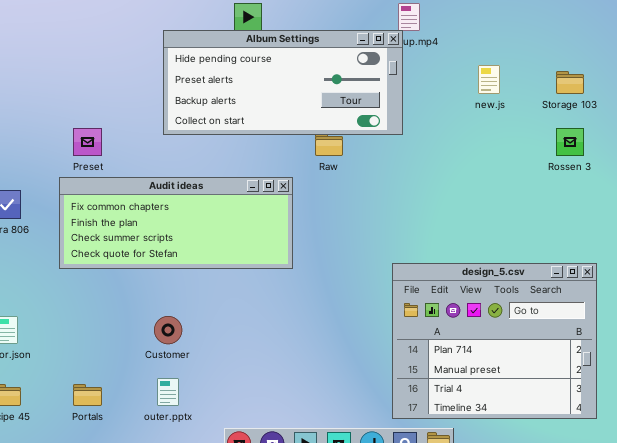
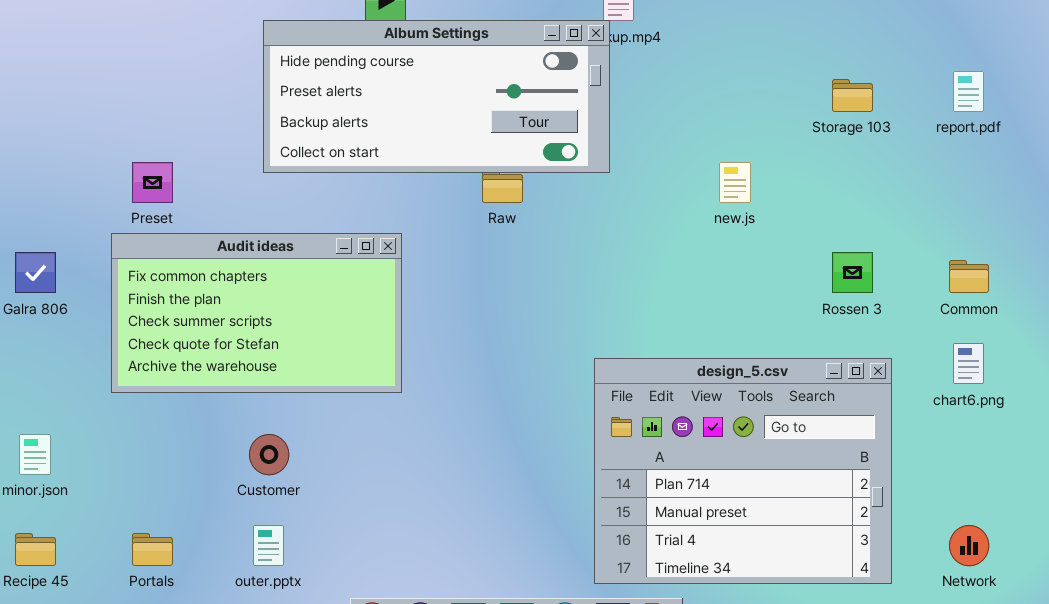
new.js: [478,65,500,94] -> [719,162,751,203], moved
Rossen 3: [556,128,584,156] -> [832,252,873,293], moved
Audit ideas: [59,177,293,269] -> [111,233,402,393], resized

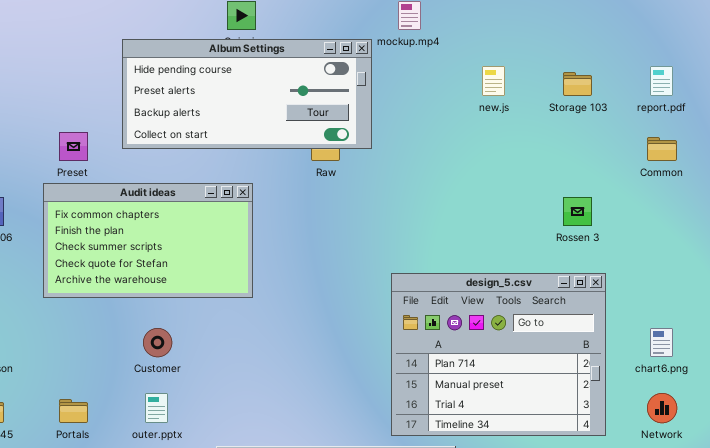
Album Settings: [263,20,610,173] -> [122,39,372,149], moved
new.js: [719,162,751,203] -> [482,66,505,96], moved
Common: [949,260,989,293] -> [647,137,677,161], moved
chart6.png: [953,343,984,384] -> [650,328,673,357], moved

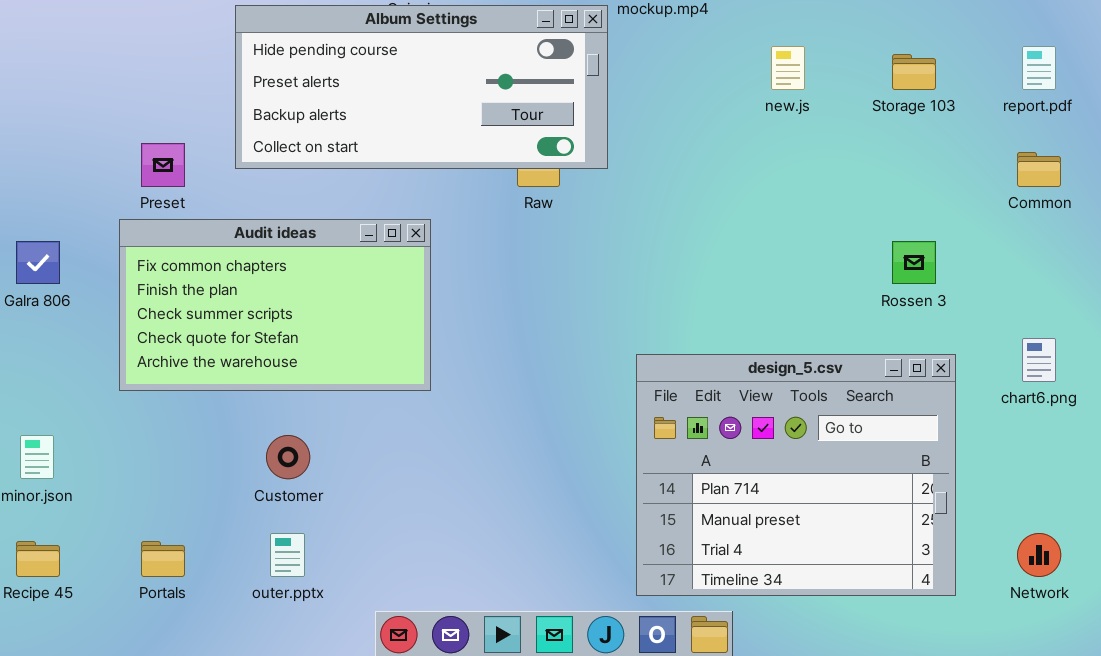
chart6.png: [650,328,673,357] -> [1022,338,1056,382], moved

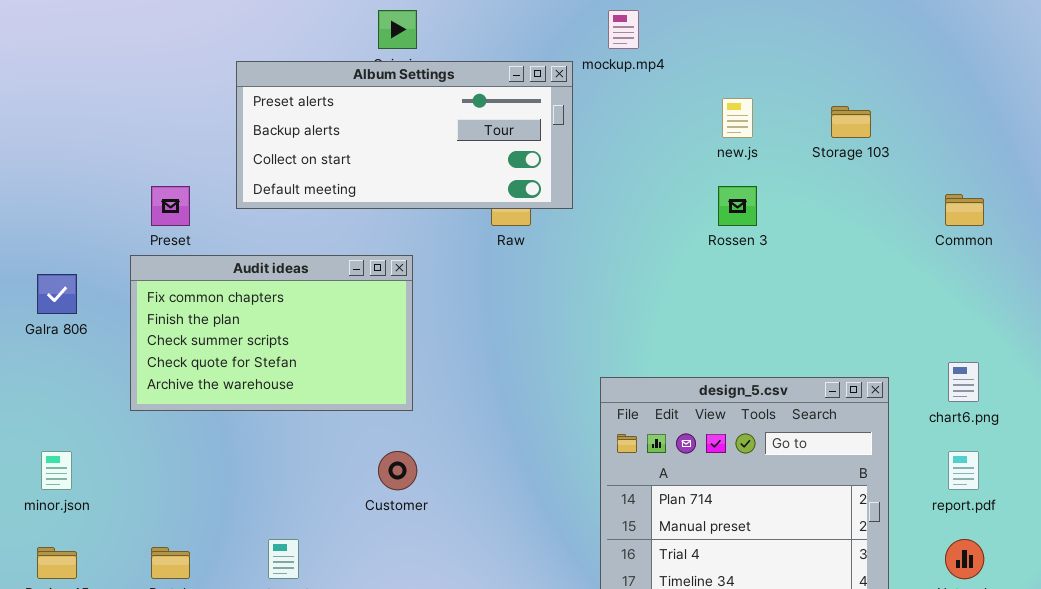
Album Settings: [235,5,608,169] -> [236,61,573,209], scrolled down 1 row
report.pdf: [1022,46,1056,90] -> [948,451,979,490], moved
Rossen 3: [892,241,936,284] -> [718,186,757,226], moved
Customer: [266,435,310,479] -> [378,451,417,490], moved

